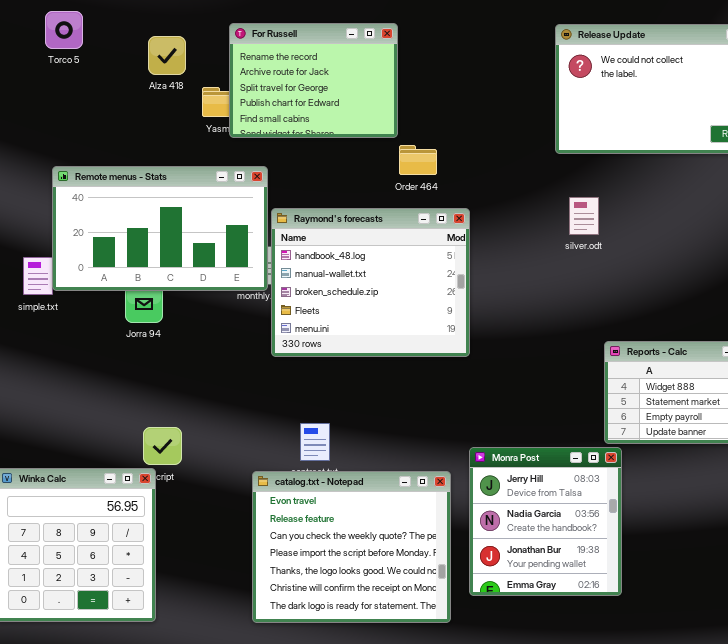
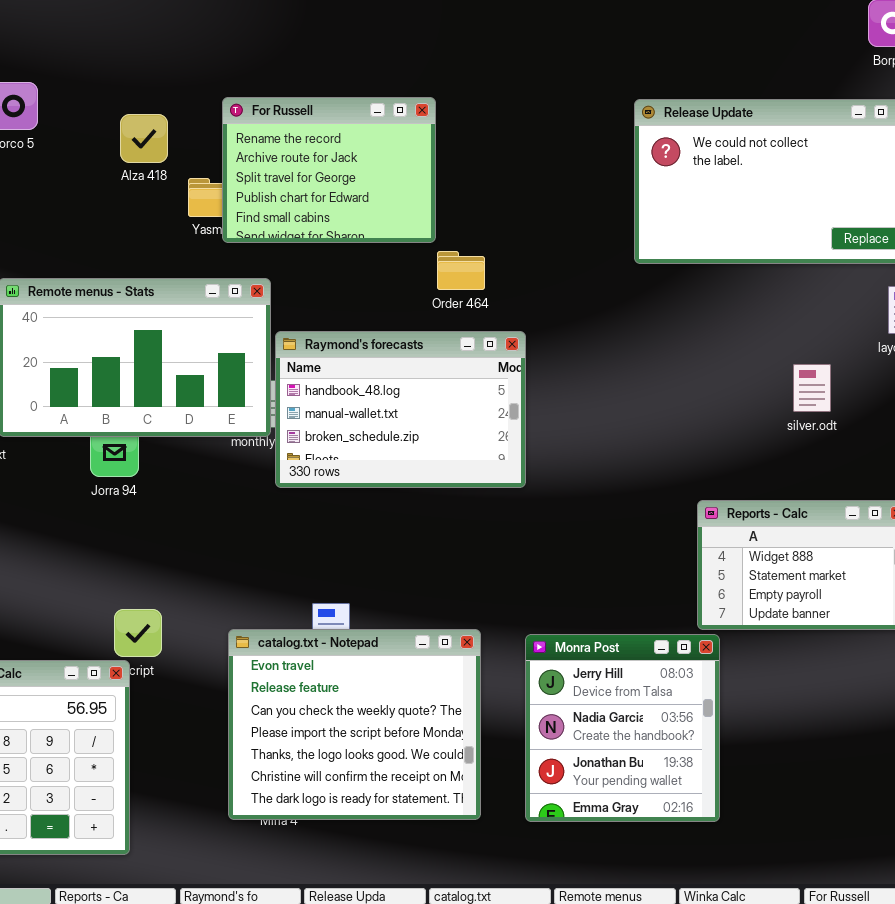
silver.odt: [569,197,599,235] -> [793,364,831,412], moved
Raymond's forecasts: [271,208,470,357] -> [275,331,526,488], resized
catalog.txt - Notepad: [252,471,451,623] -> [228,629,481,820], moved

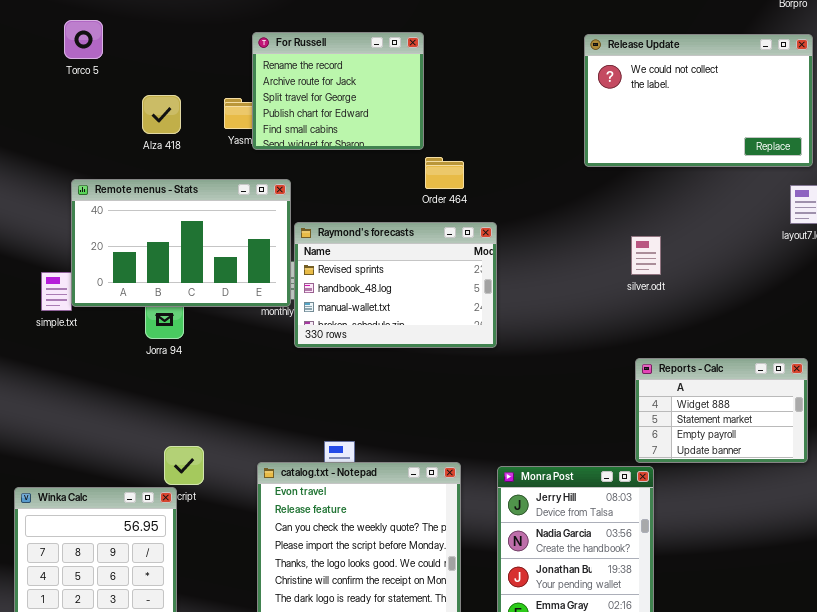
Alza 418: [120,114,168,163] -> [142,95,181,134], moved
Raymond's forecasts: [275,331,526,488] -> [294,222,497,348], scrolled up 1 row
silver.odt: [793,364,831,412] -> [631,236,661,275], moved

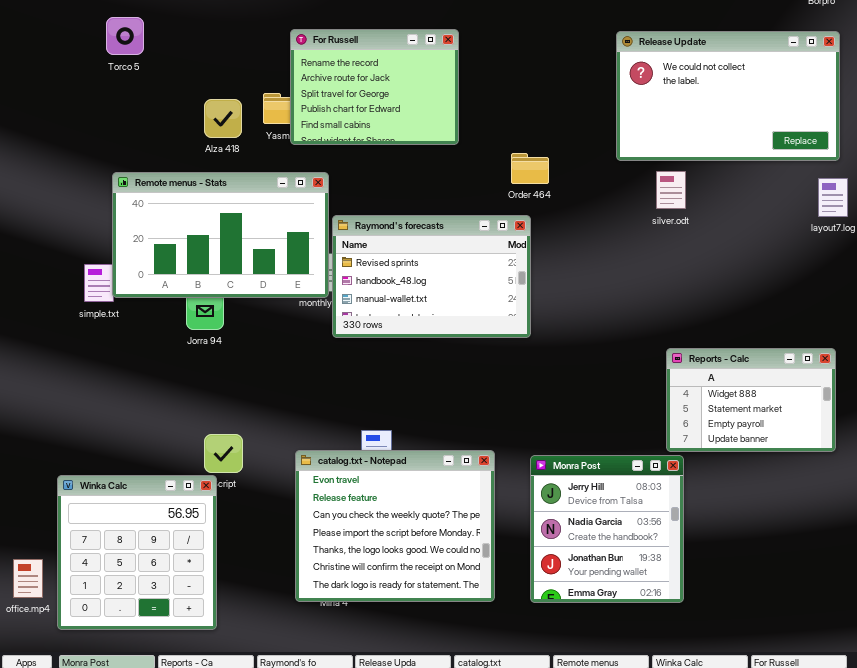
Alza 418: [142,95,181,134] -> [204,99,242,138], moved
Order 464: [425,157,464,189] -> [511,153,549,184], moved
silver.odt: [631,236,661,275] -> [656,171,686,209], moved

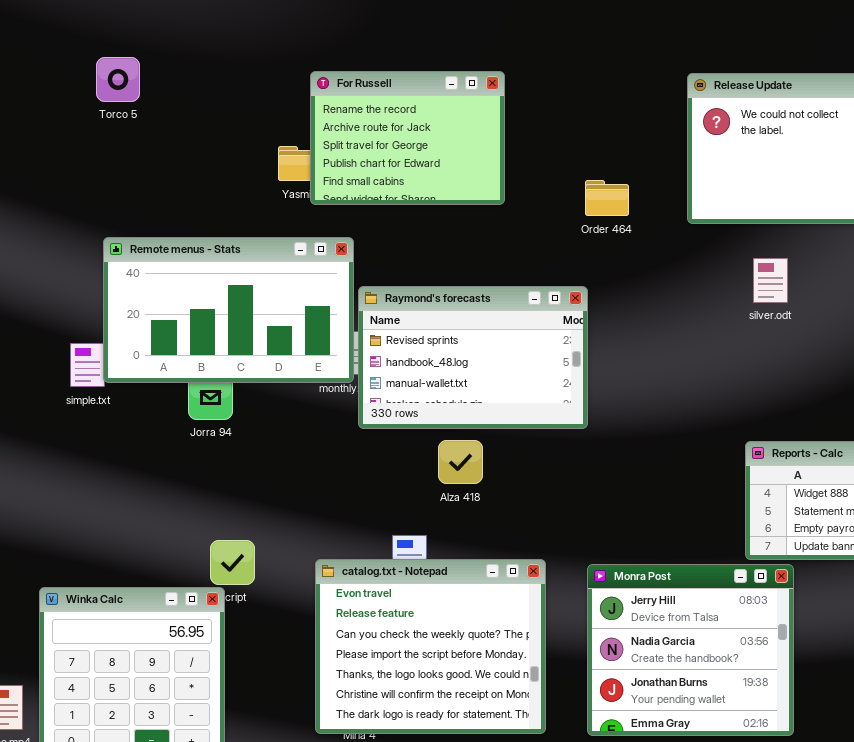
Alza 418: [204,99,242,138] -> [438,440,483,484], moved
Order 464: [511,153,549,184] -> [585,180,629,216], moved
silver.odt: [656,171,686,209] -> [753,258,788,303], moved
Monra Post: [530,455,684,603] -> [587,564,794,736], resized

